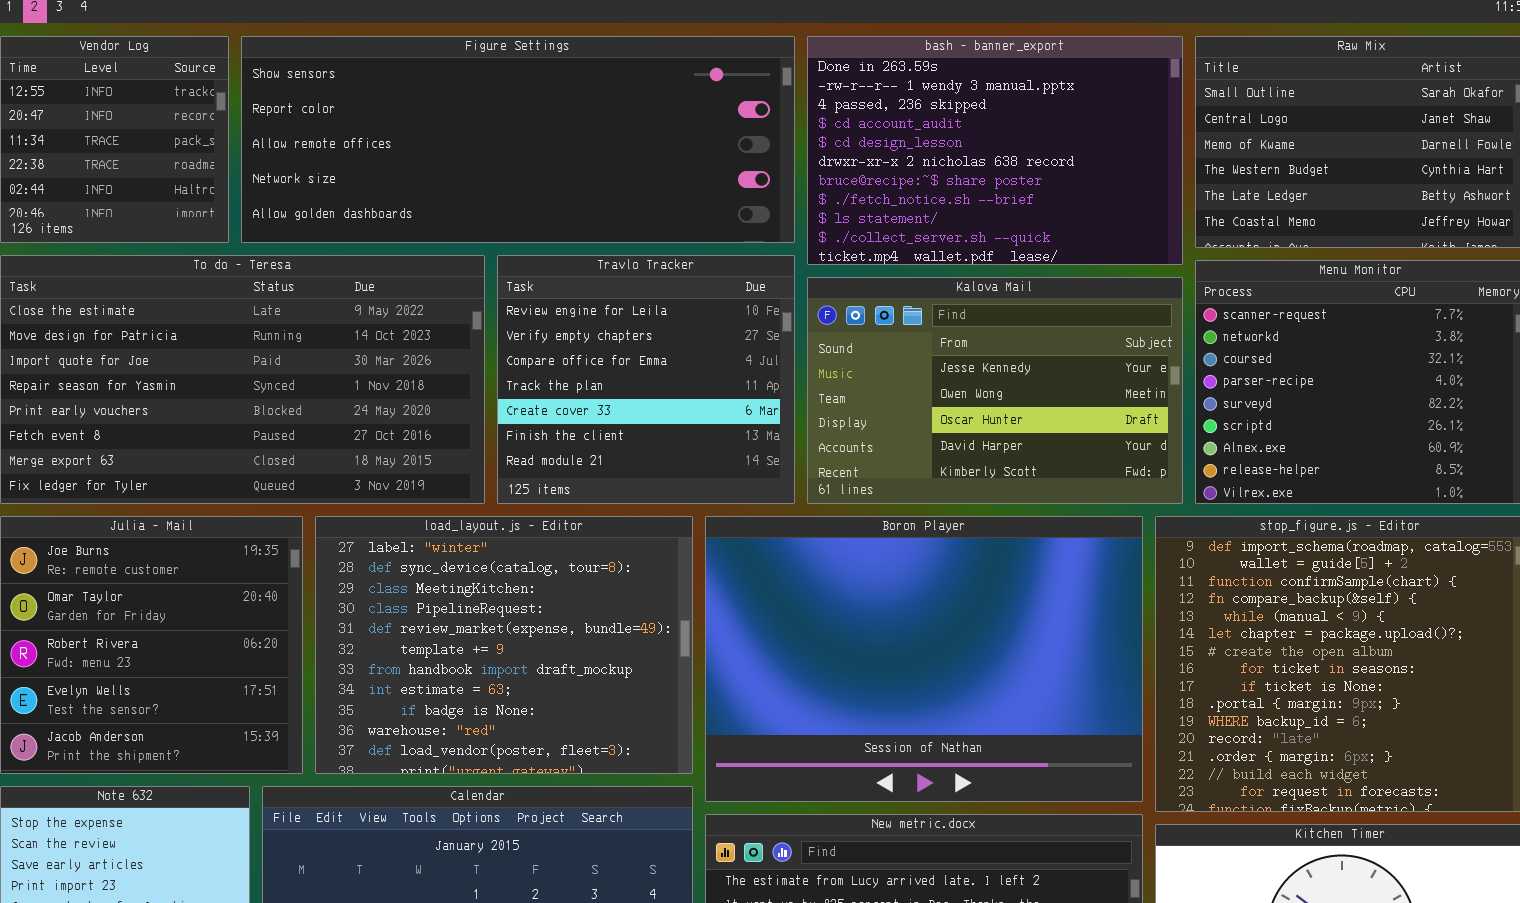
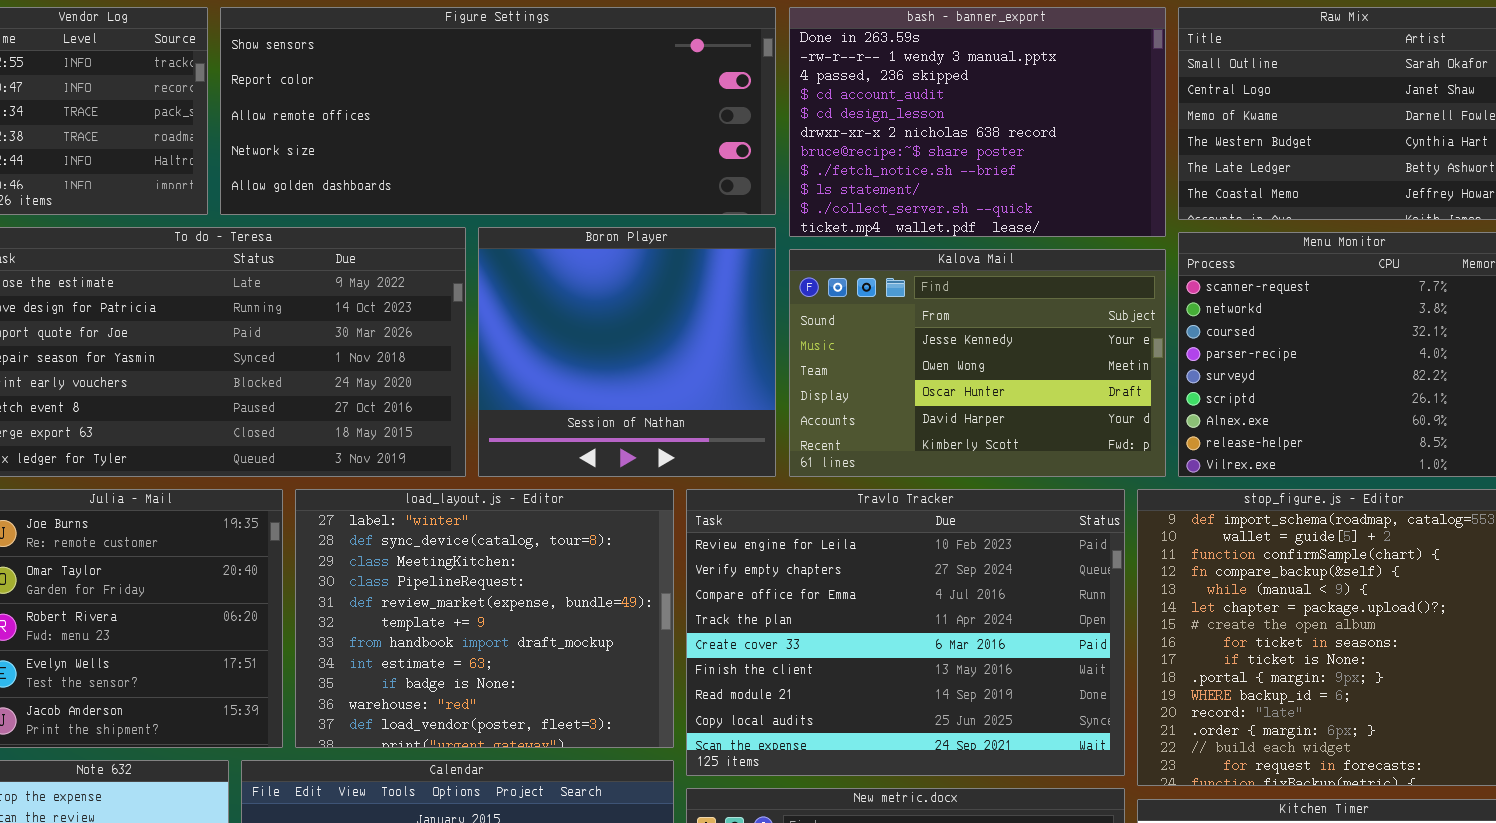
Travlo Tracker: [497,255,795,504] -> [686,489,1125,776], moved, resized
Boron Player: [705,516,1143,802] -> [478,227,776,477], moved, resized

